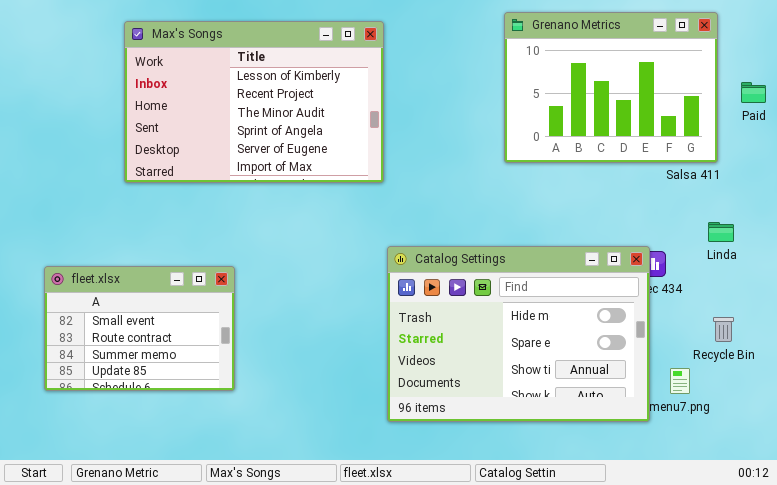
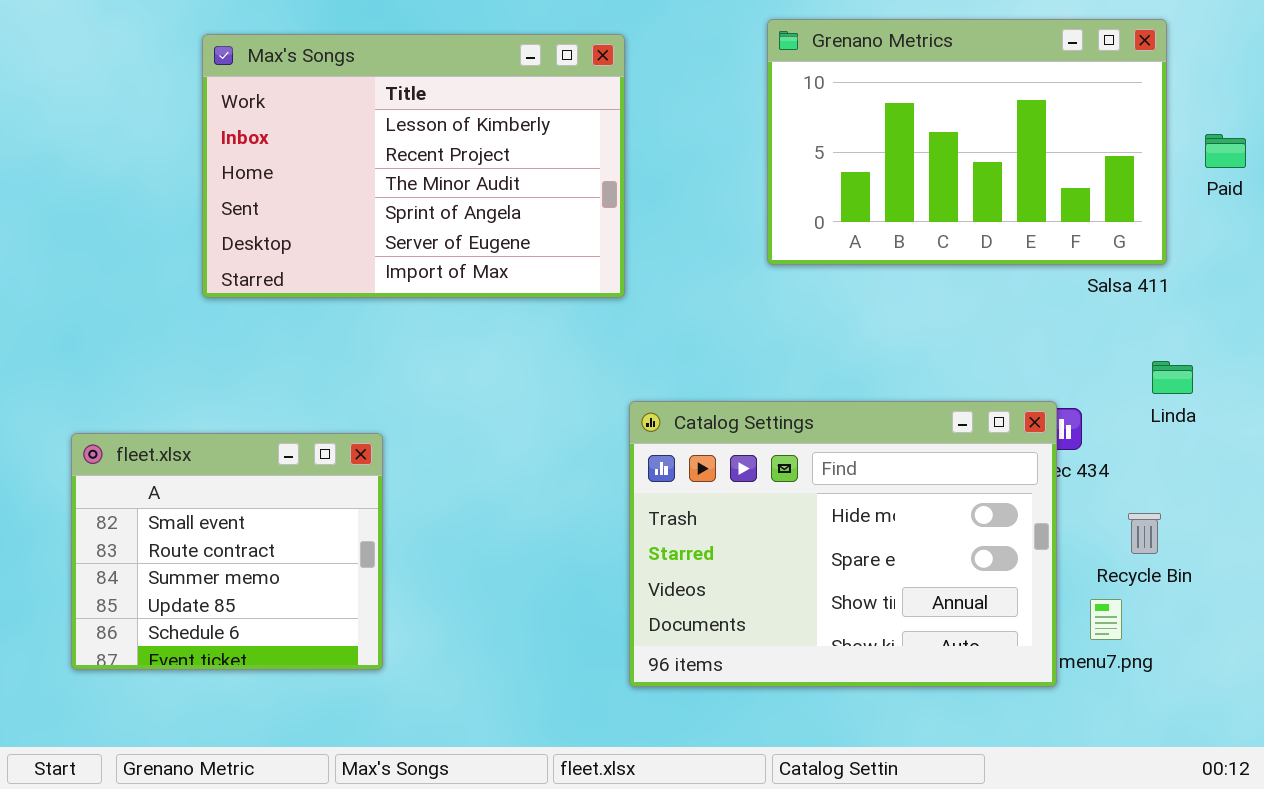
Grenano Metrics: [504,12,718,163] -> [767,19,1167,265], resized
fleet.xlsx: [44,266,235,391] -> [71,433,383,670], resized
Recycle Bin: [713,317,734,342] -> [1128,513,1161,554], moved

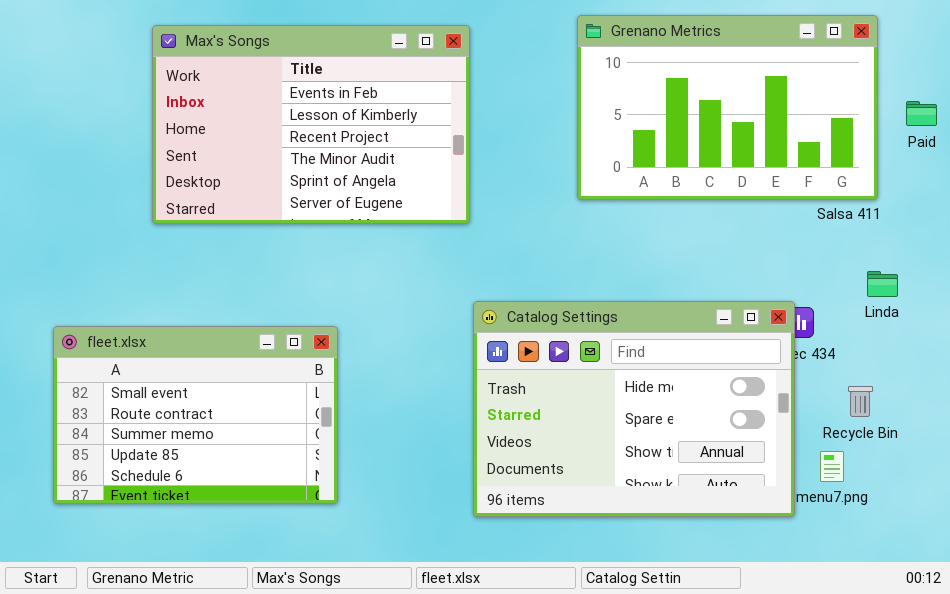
Max's Songs: [202,34,625,298] -> [152,25,470,224], scrolled up 1 row
fleet.xlsx: [71,433,383,670] -> [53,326,338,504], resized

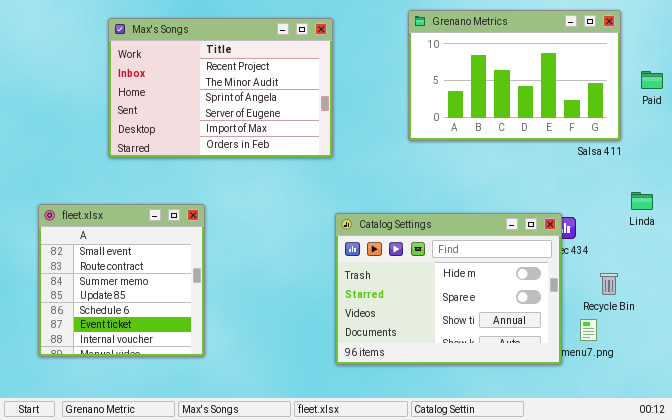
Max's Songs: [152,25,470,224] -> [108,18,333,158], scrolled down 2 rows
Linda: [867,271,898,297] -> [631,192,653,210], moved
fleet.xlsx: [53,326,338,504] -> [38,204,205,357], resized

